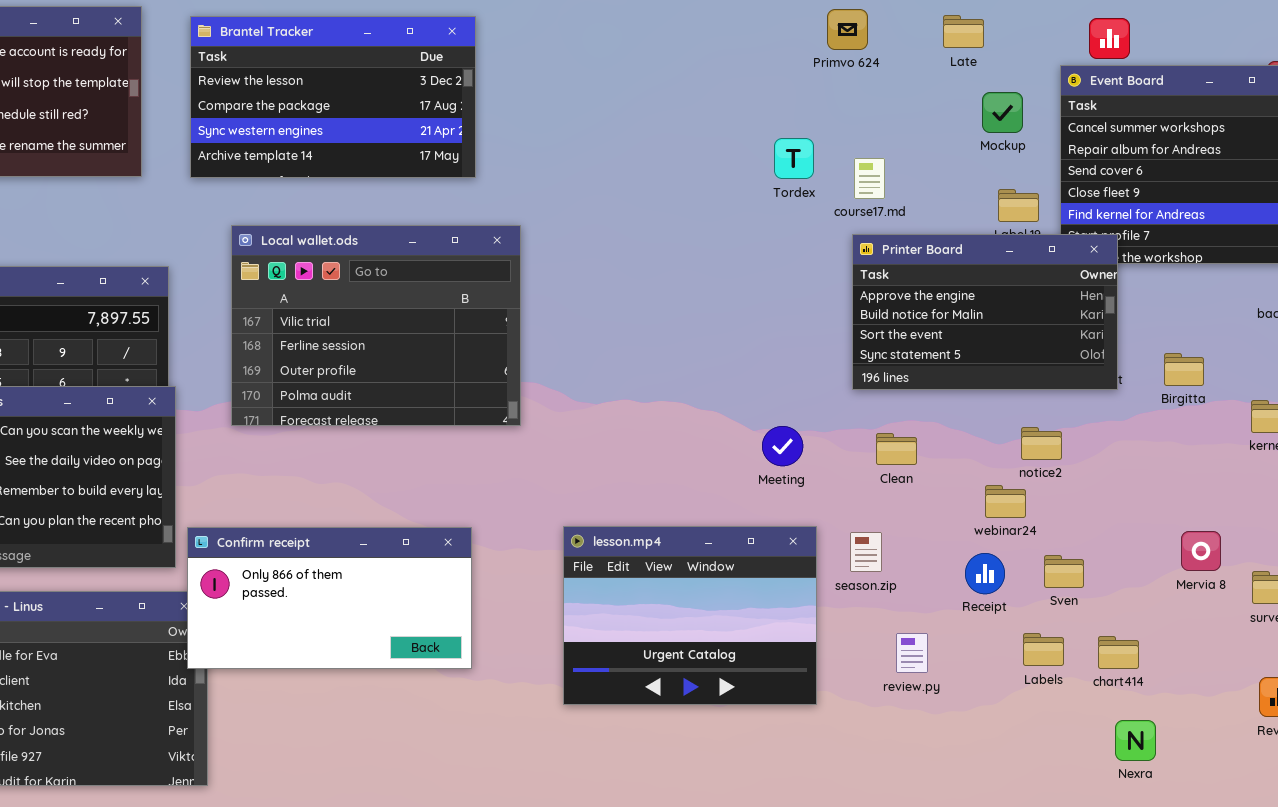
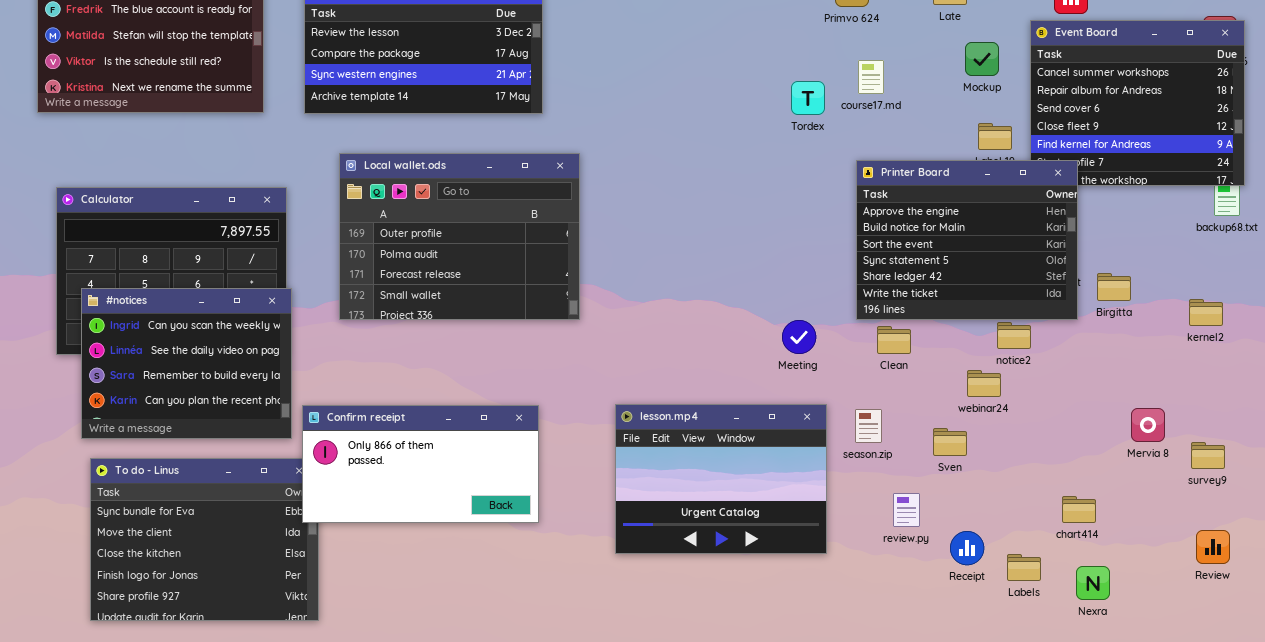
course17.md: [854,158,885,199] -> [858,60,884,94], moved
Local wallet.ods: [231,225,521,426] -> [339,153,580,320], scrolled down 2 rows
Printer Board: [852,234,1118,390] -> [856,160,1078,320], resized
Birgitta: [1164,353,1204,386] -> [1097,273,1131,301], moved
Receipt: [965,553,1005,594] -> [950,531,984,565], moved
Sven: [1044,555,1084,588] -> [933,428,967,456], moved
Labels: [1023,633,1064,666] -> [1007,554,1041,581], moved

